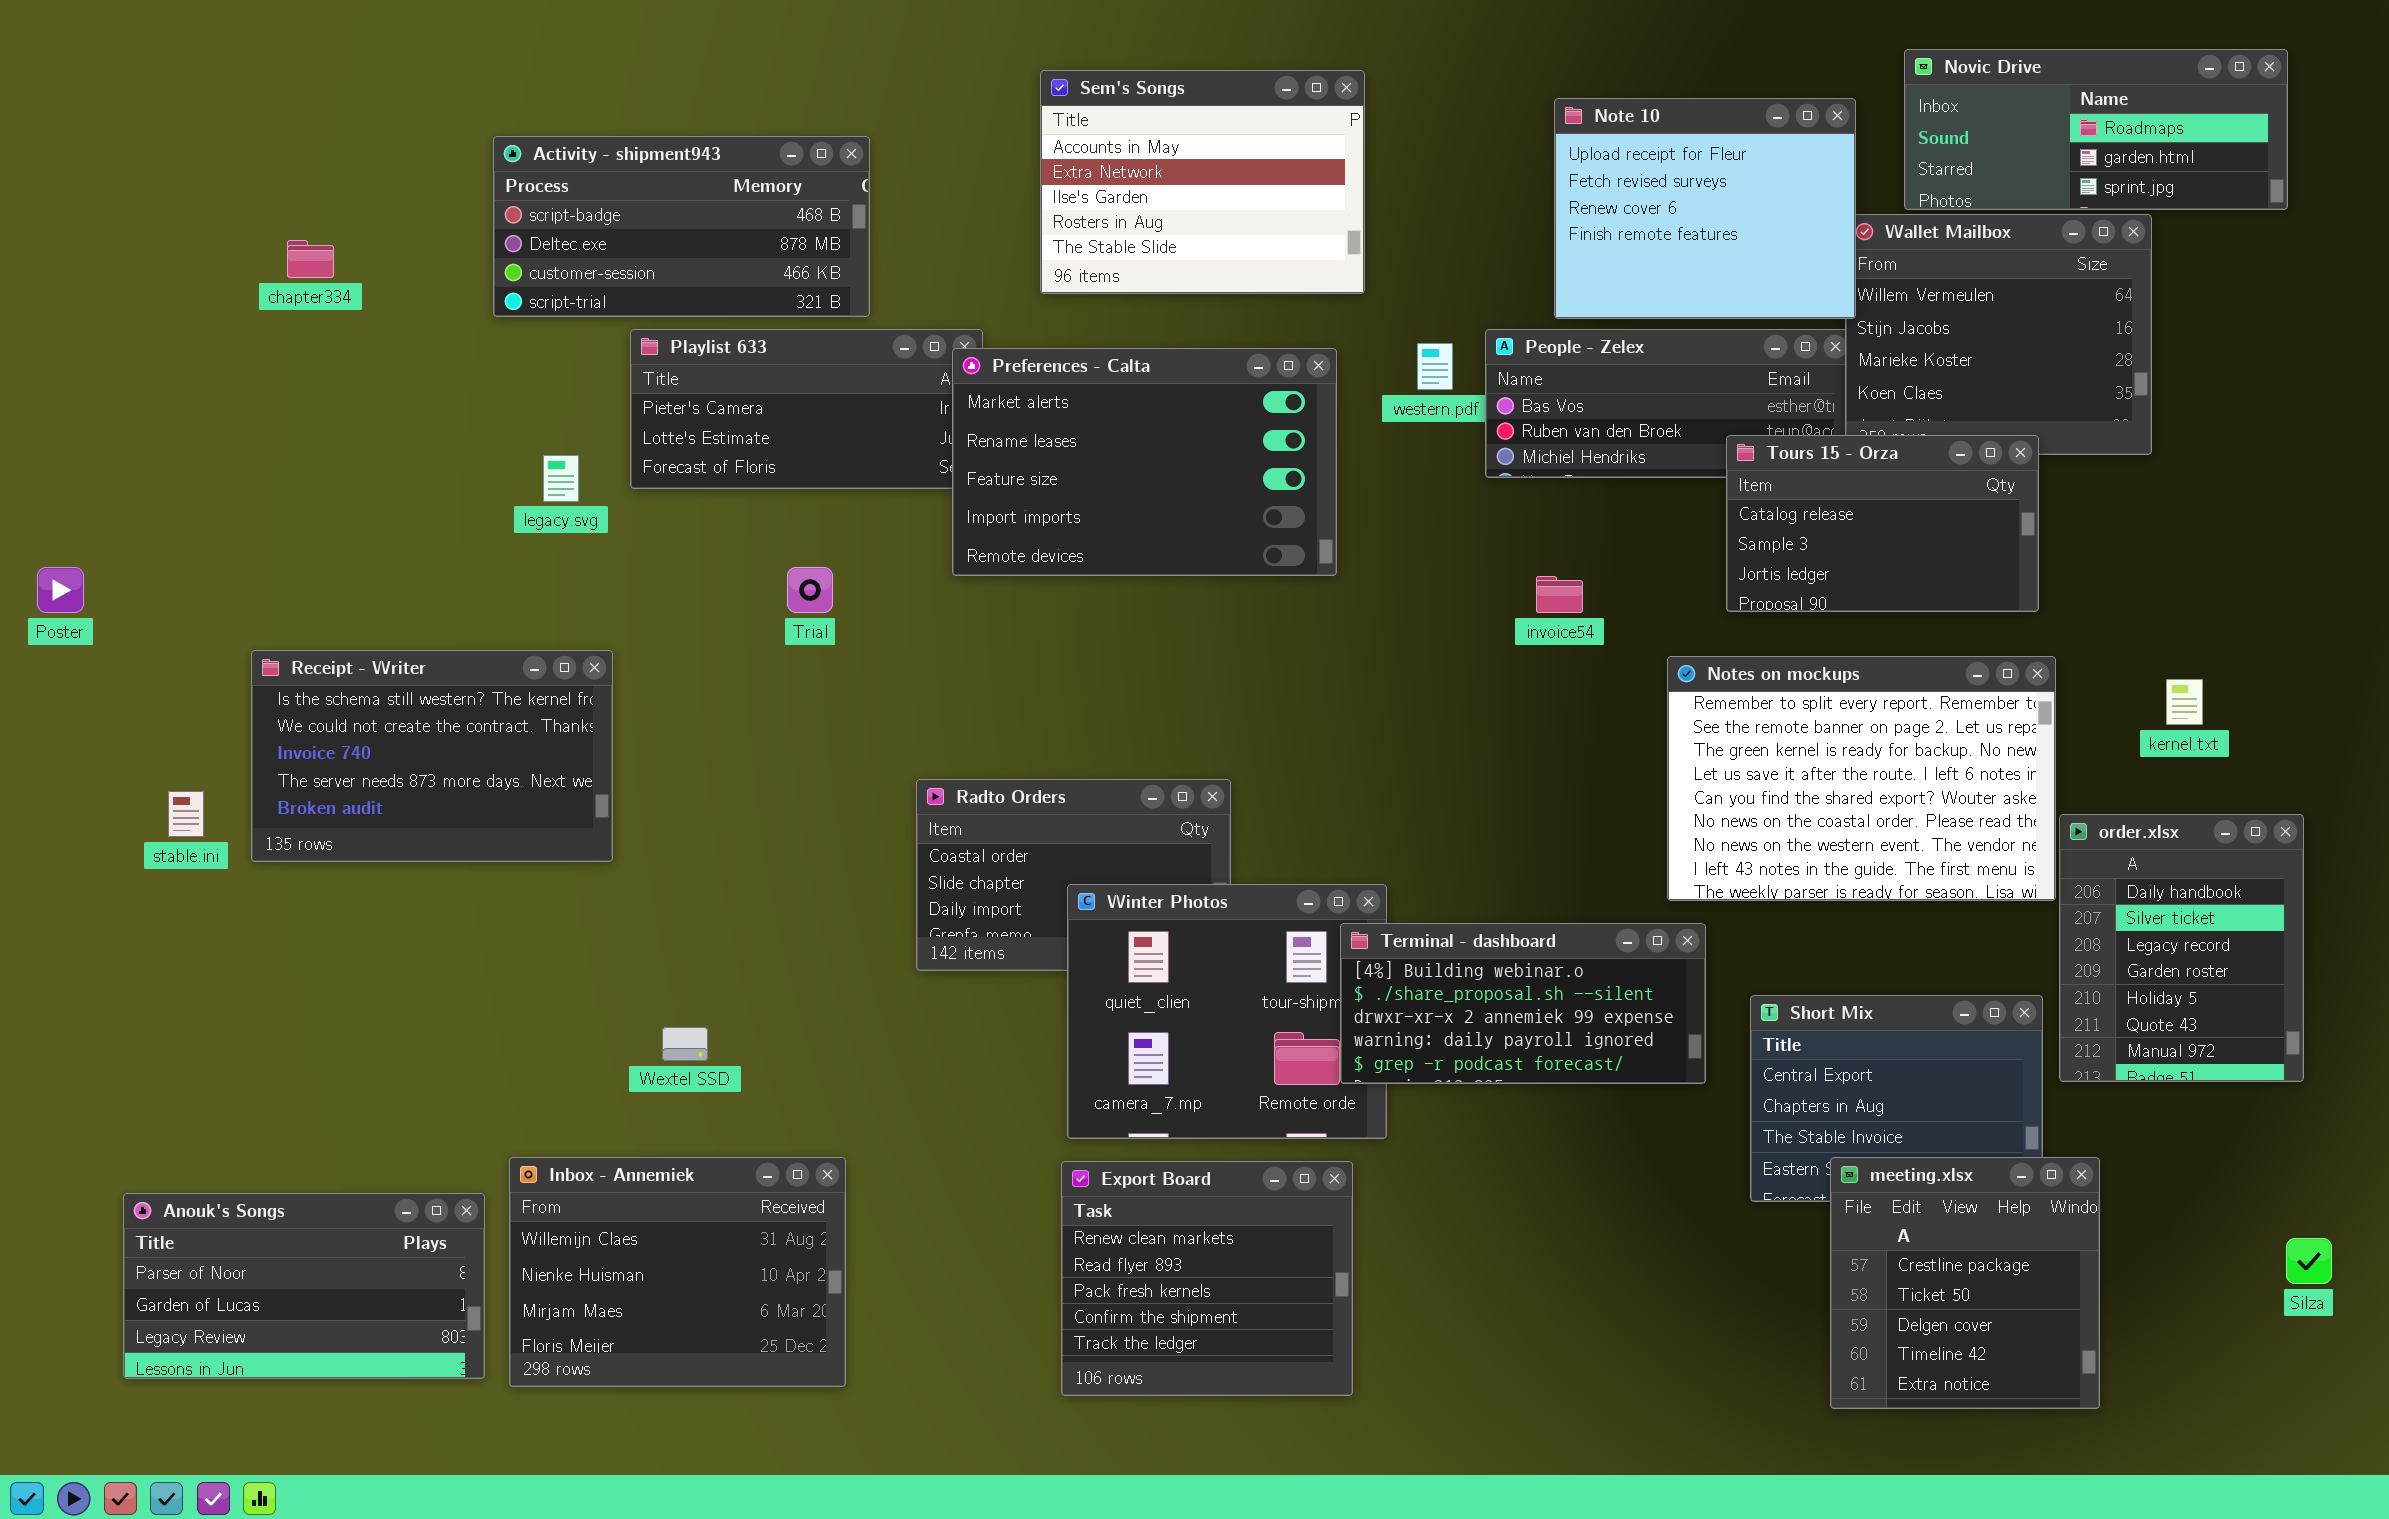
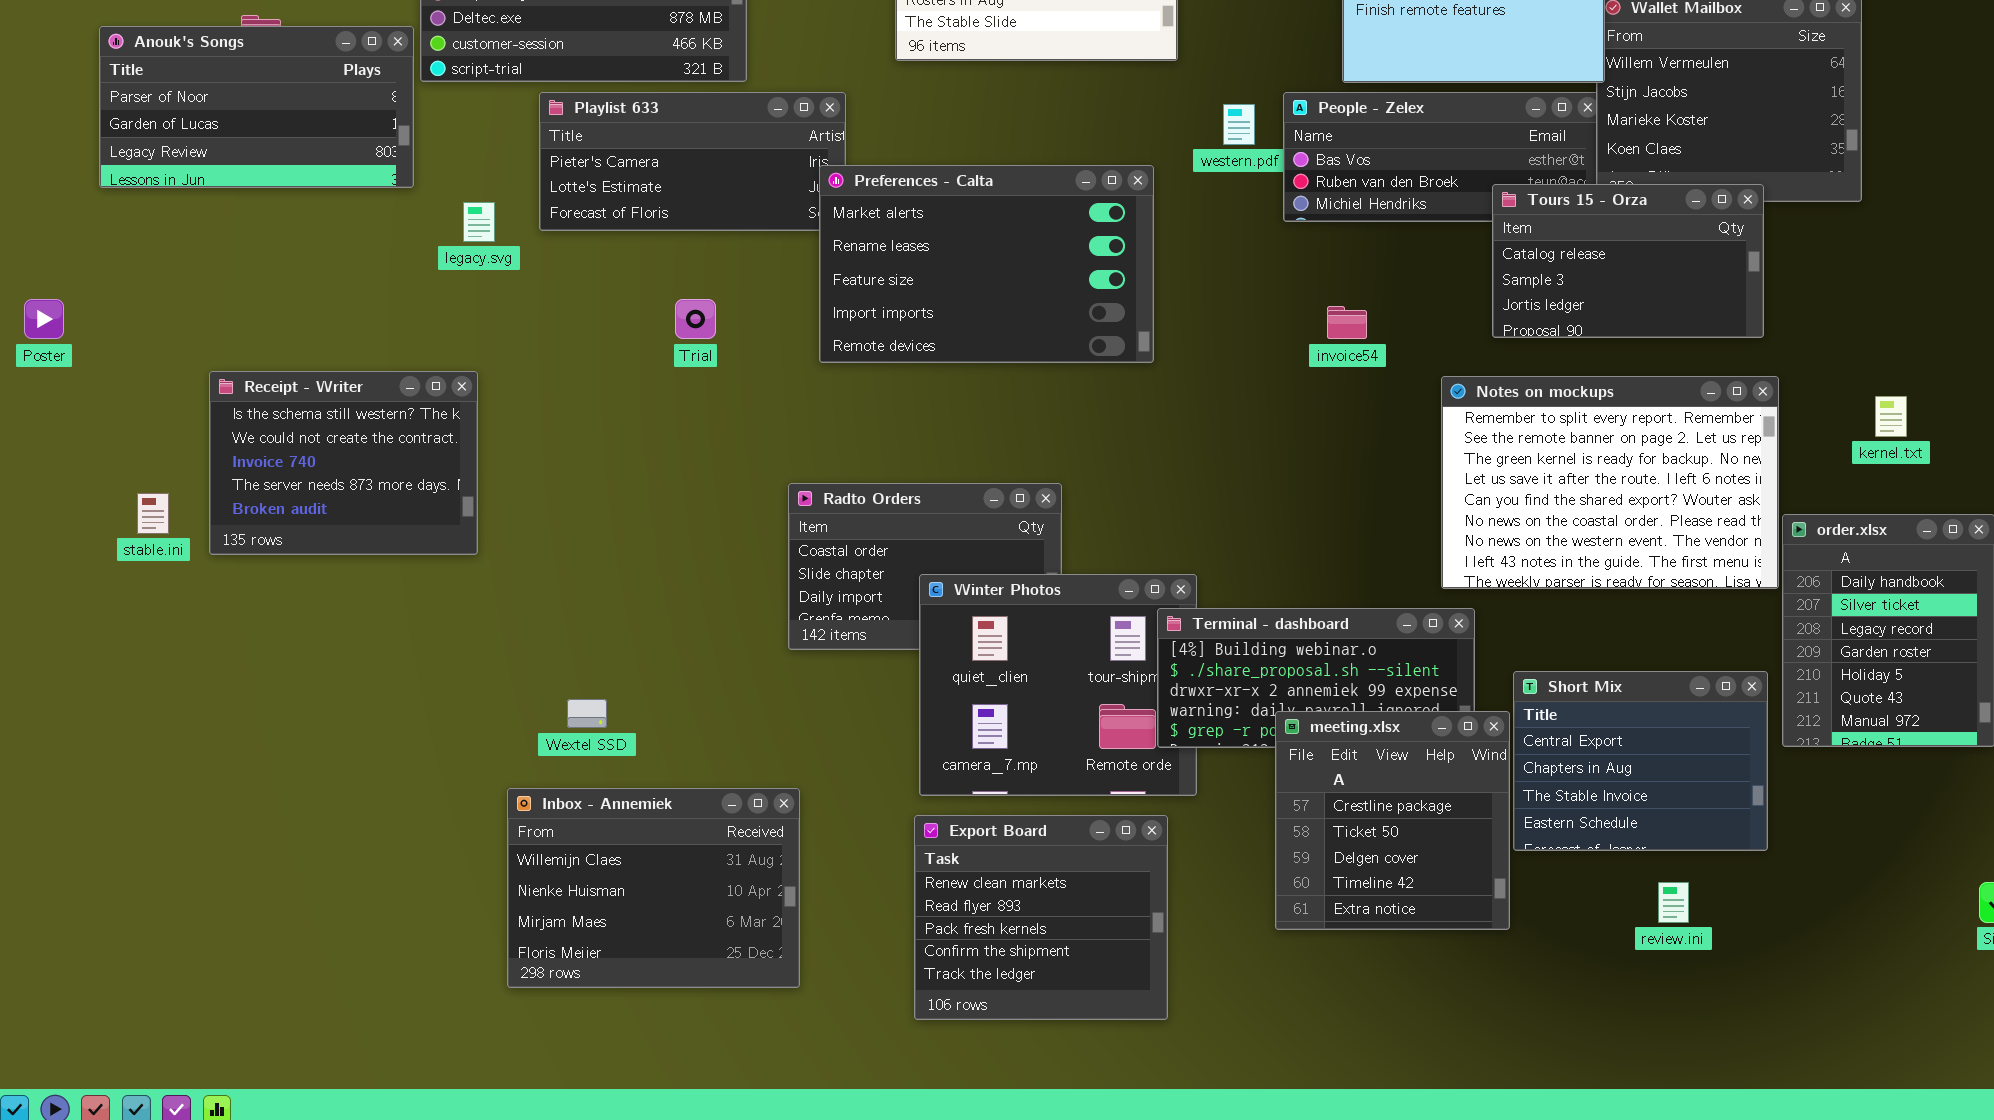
Preferences - Calta: [952,348,1337,576] -> [819,165,1154,363], moved
Receipt - Writer: [251,650,613,862] -> [209,371,478,555], resized
Inbox - Annemiek: [509,1157,846,1387] -> [507,788,800,988], moved
meeting.xlsx: [1830,1157,2100,1409] -> [1275,711,1510,930], moved
Anouk's Songs: [123,1193,485,1379] -> [99,26,414,188], moved

